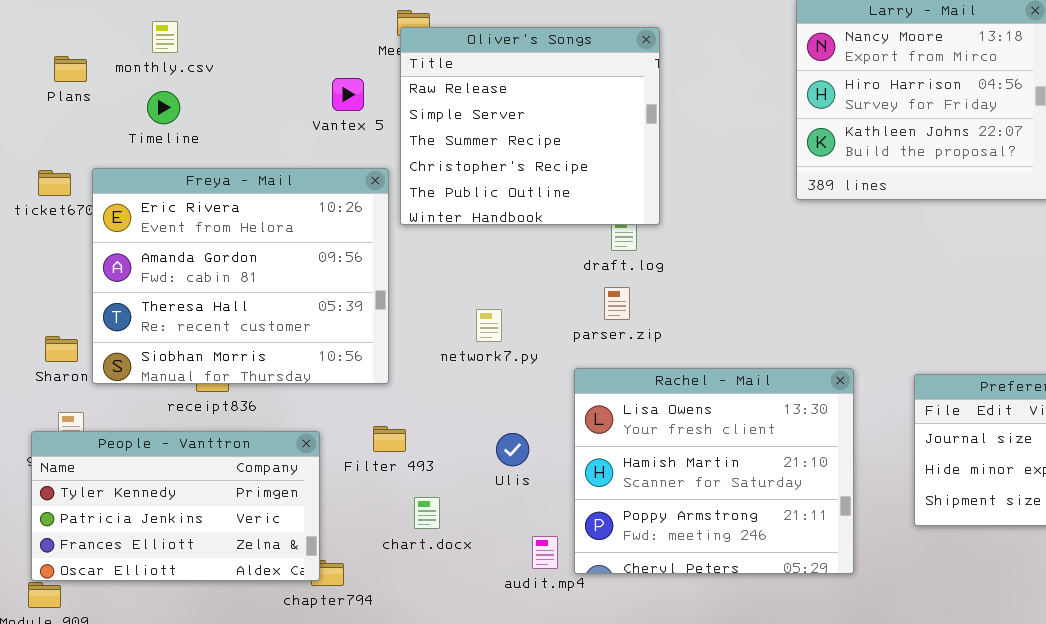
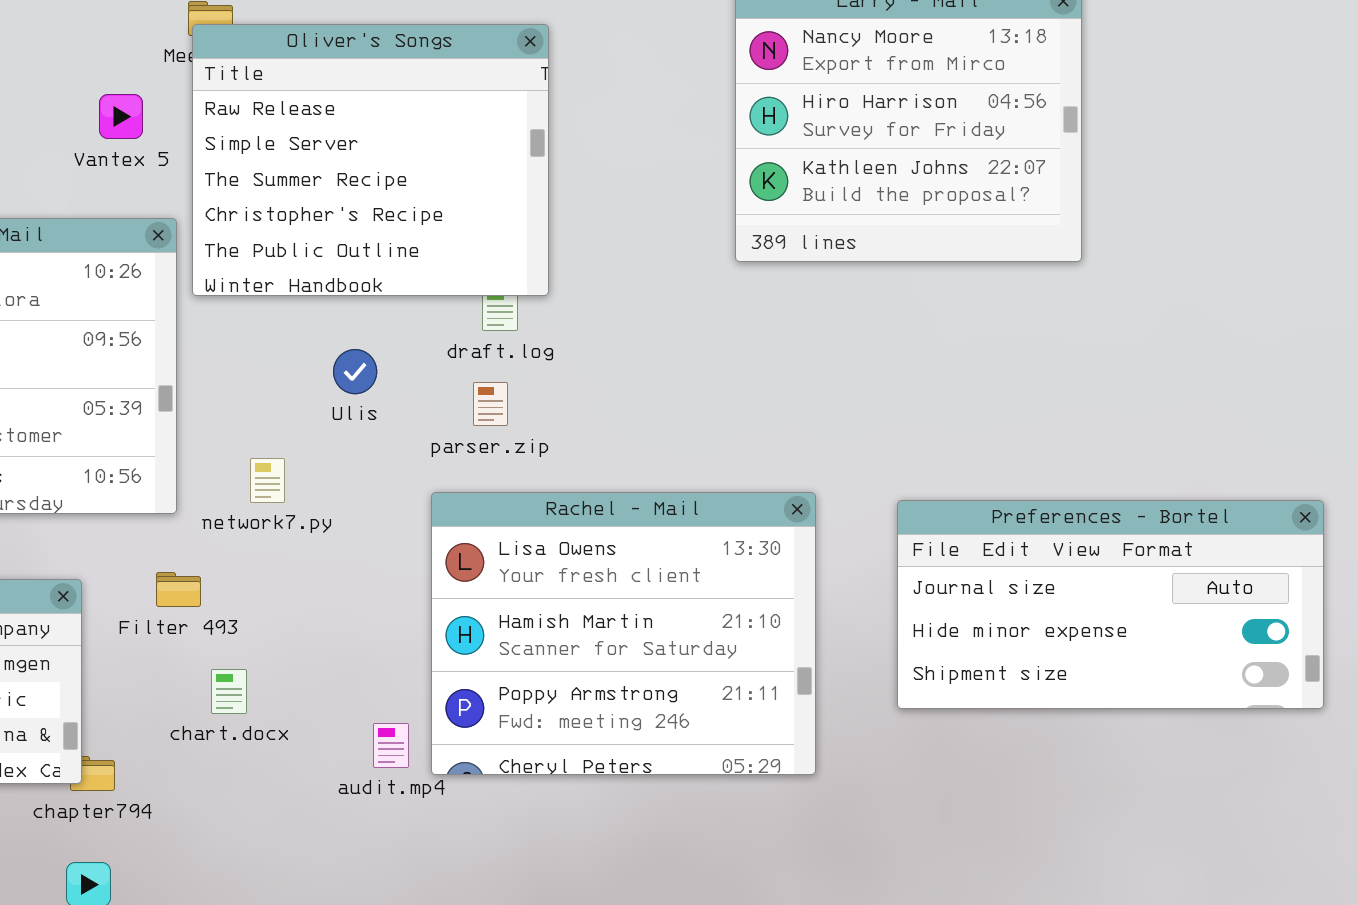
network7.py: [476,309,502,342] -> [250,458,285,503], moved
Ulis: [496,433,529,466] -> [333,349,377,394], moved

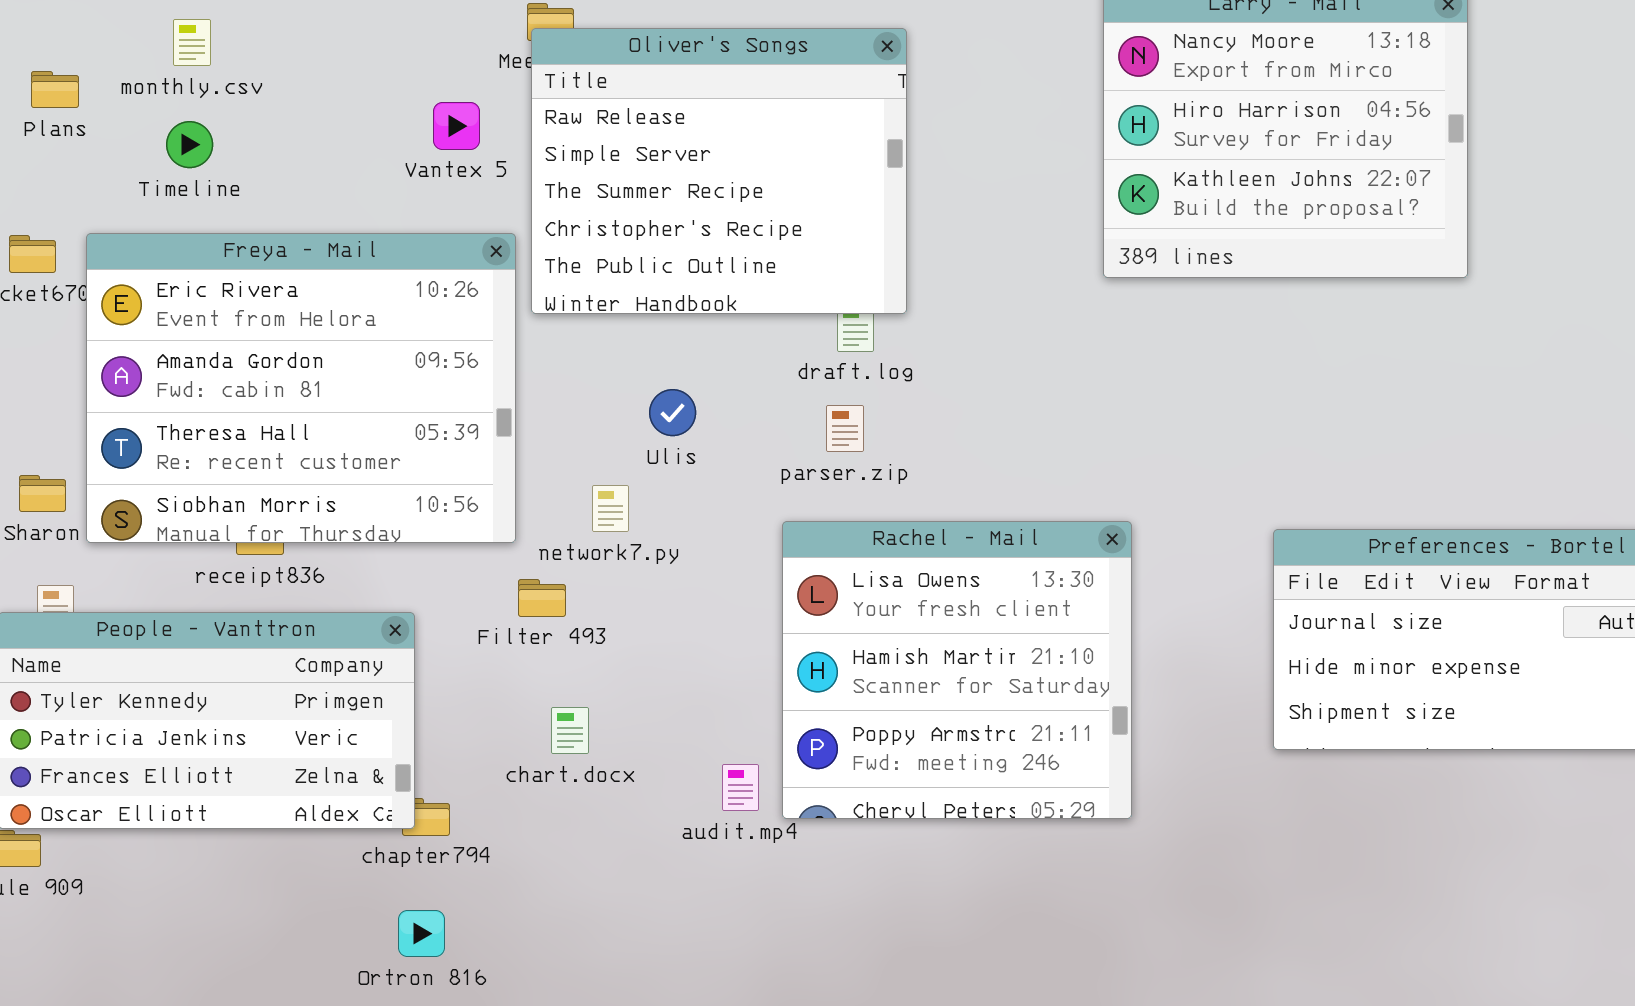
Ulis: [333,349,377,394] -> [649,389,696,436], moved
Rachel - Mail: [431,492,816,775] -> [782,521,1132,819], resized
Filter 493: [156,572,201,607] -> [518,579,566,617], moved

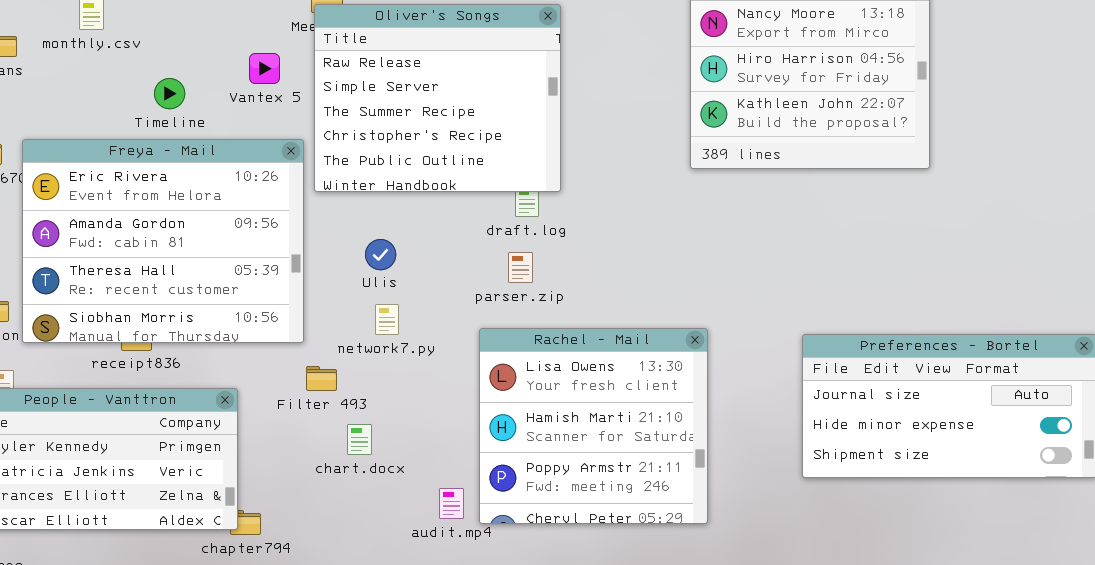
Timeline: [166,121,213,168] -> [154,78,185,109], moved
Ulis: [649,389,696,436] -> [365,239,396,270], moved
network7.py: [592,485,629,532] -> [375,304,399,335], moved
chart.docx: [551,707,589,754] -> [347,424,372,455], moved

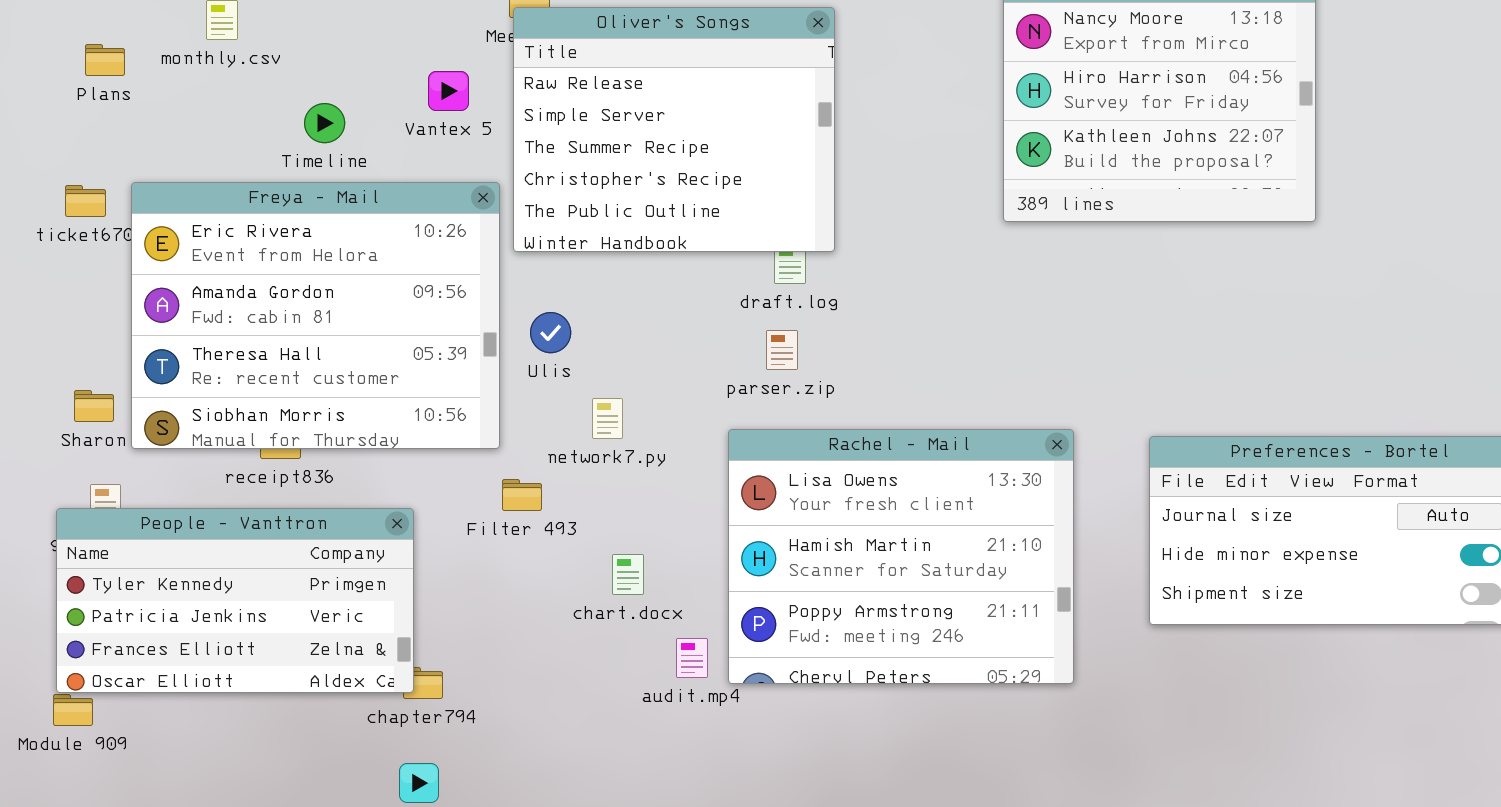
Ulis: [365,239,396,270] -> [530,312,571,353], moved
Rachel - Mail: [479,328,708,524] -> [728,429,1074,684], resized
chart.docx: [347,424,372,455] -> [612,554,644,595], moved

